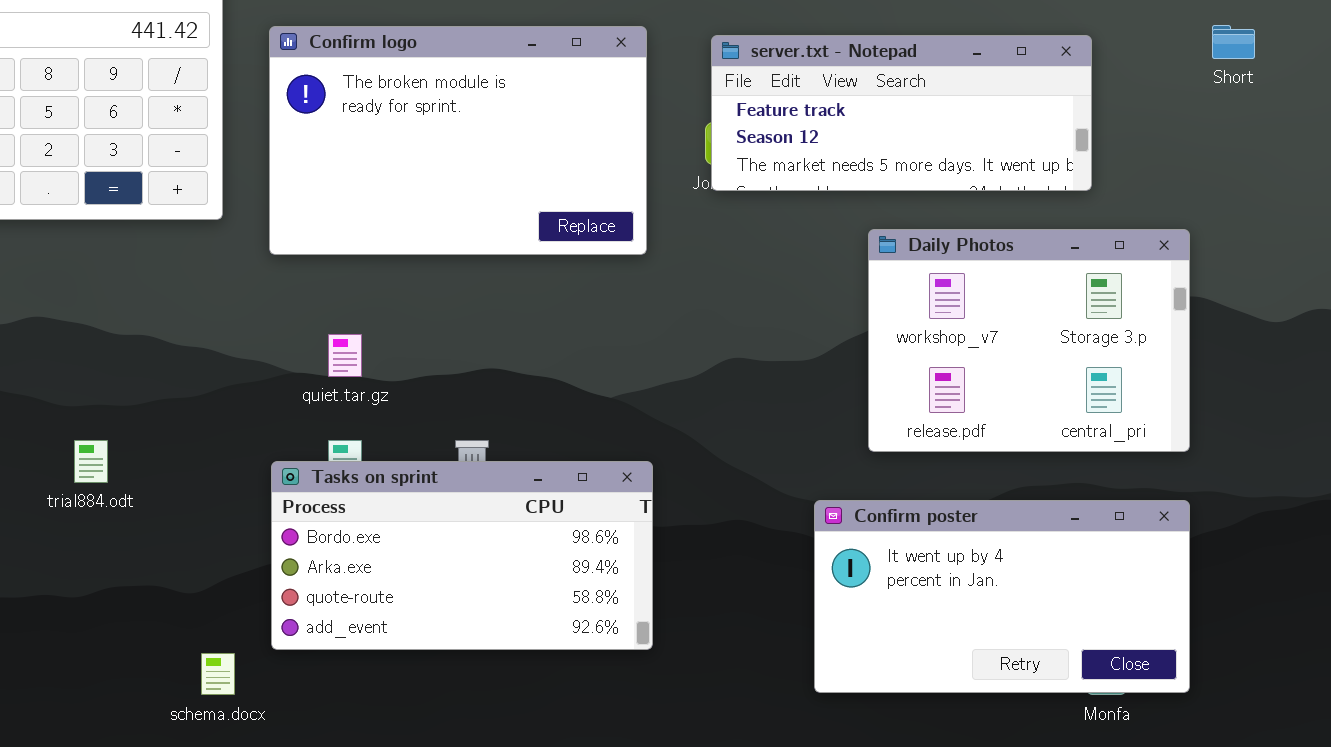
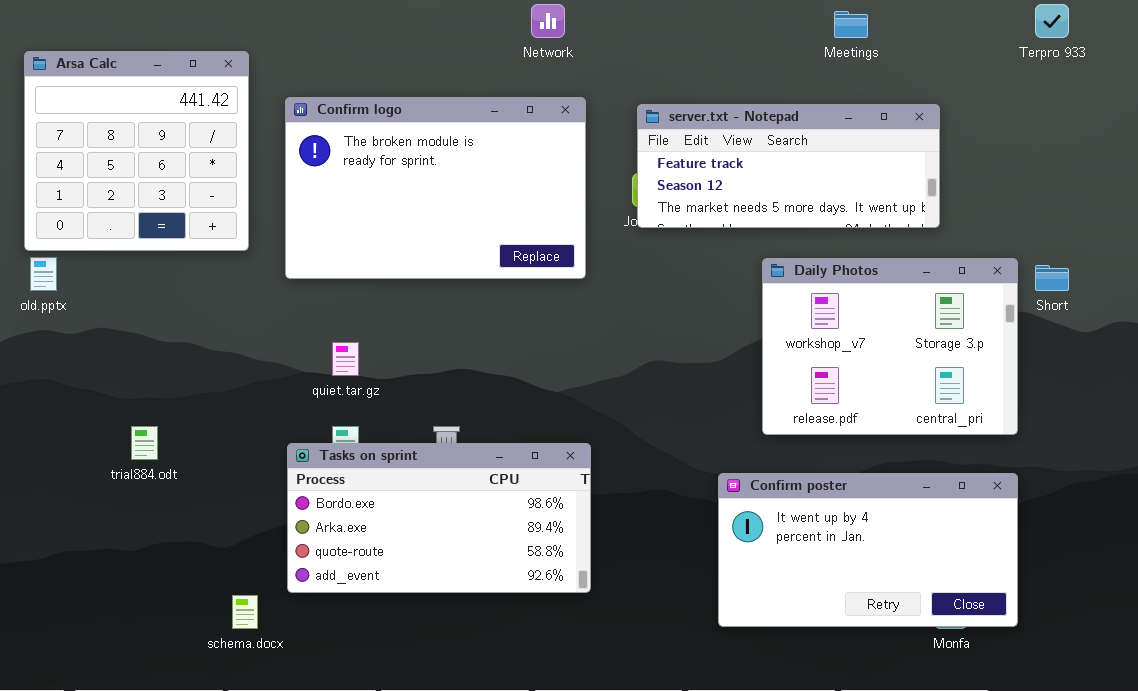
Short: [1212,25,1255,59] -> [1035,265,1069,291], moved

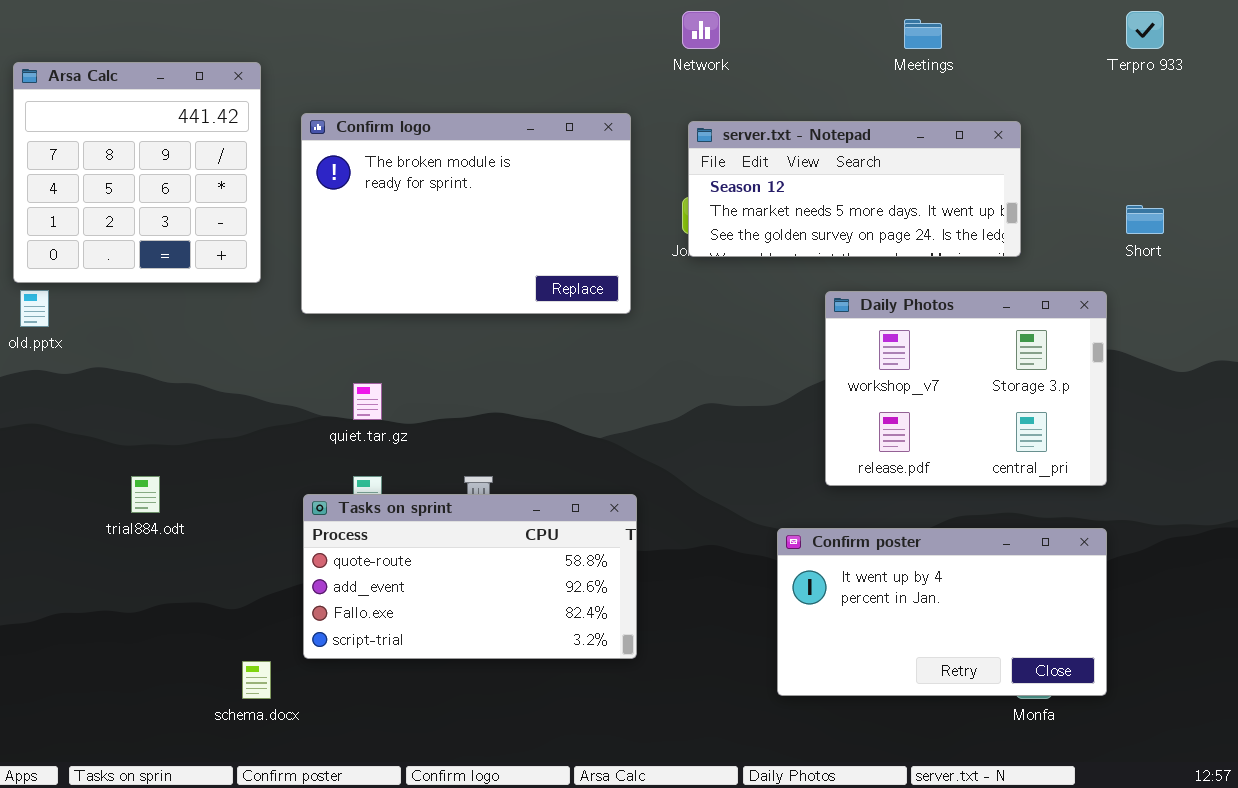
Network: [531,4,565,38] -> [682,11,720,49], moved
server.txt - Notepad: [637,104,940,228] -> [688,121,1021,257], scrolled down 1 row
Short: [1035,265,1069,291] -> [1126,205,1164,234], moved
Tasks on sprint: [287,443,591,593] -> [303,494,637,659], scrolled down 2 rows

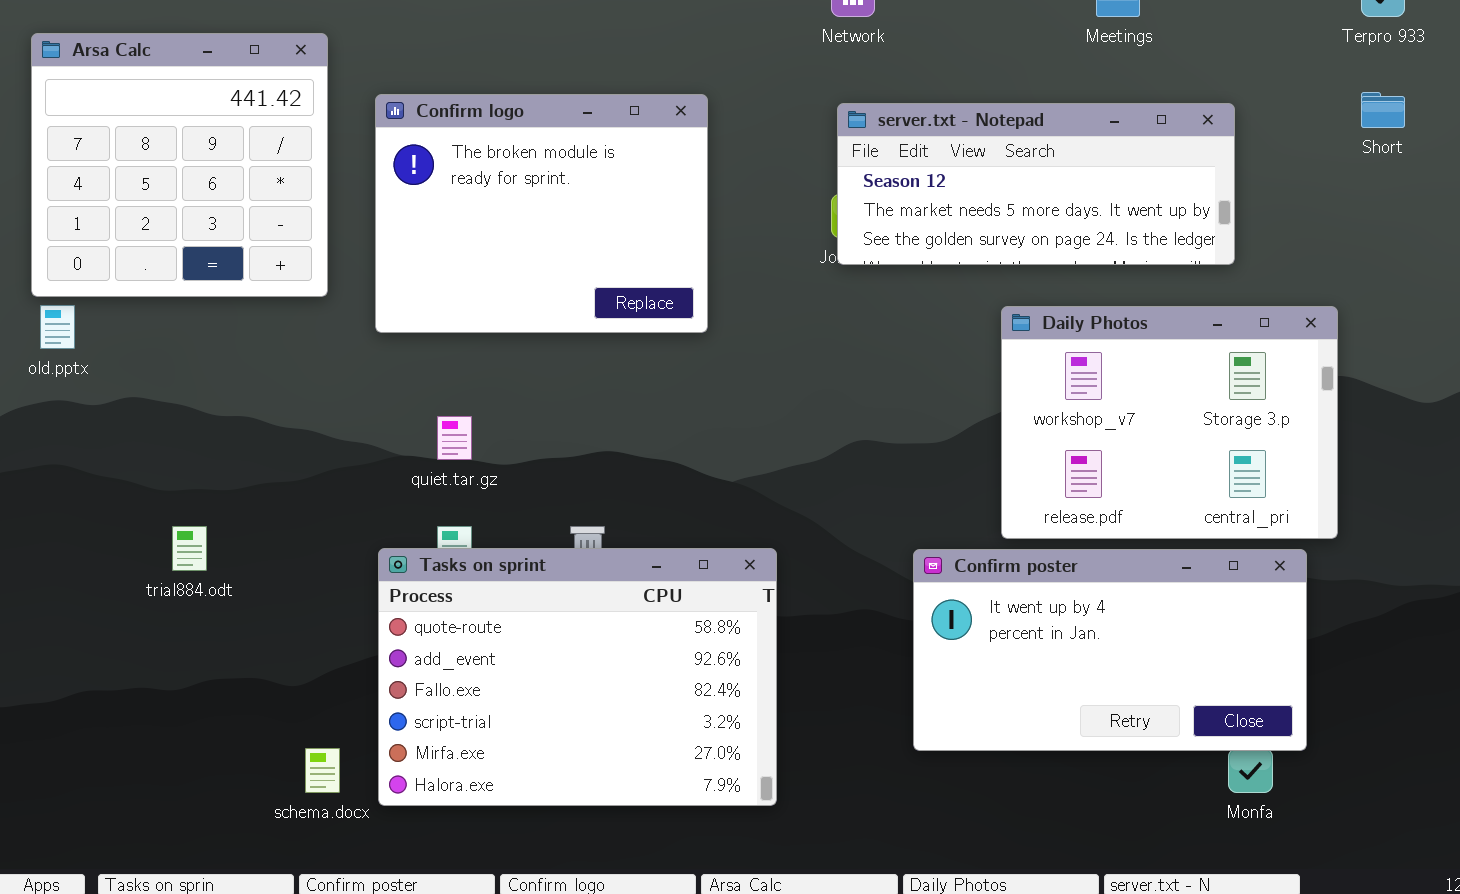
Confirm logo: [301,113,631,314] -> [375,94,708,333], resized
Short: [1126,205,1164,234] -> [1361,92,1405,128], moved
Tasks on sprint: [303,494,637,659] -> [378,548,777,806], resized
Confirm poster: [777,528,1107,696] -> [913,549,1307,751], moved

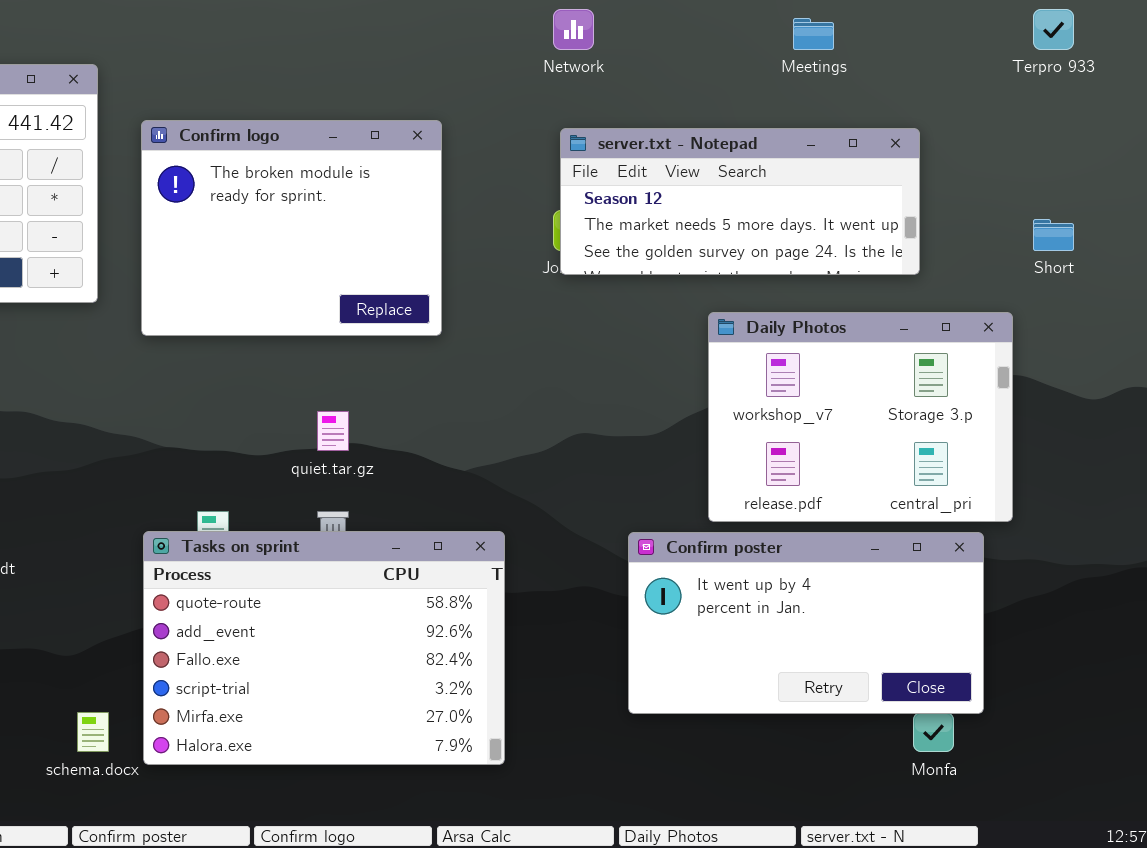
Short: [1361,92,1405,128] -> [1033,219,1074,251], moved
quiet.tar.gz: [437,416,472,460] -> [317,411,349,451], moved

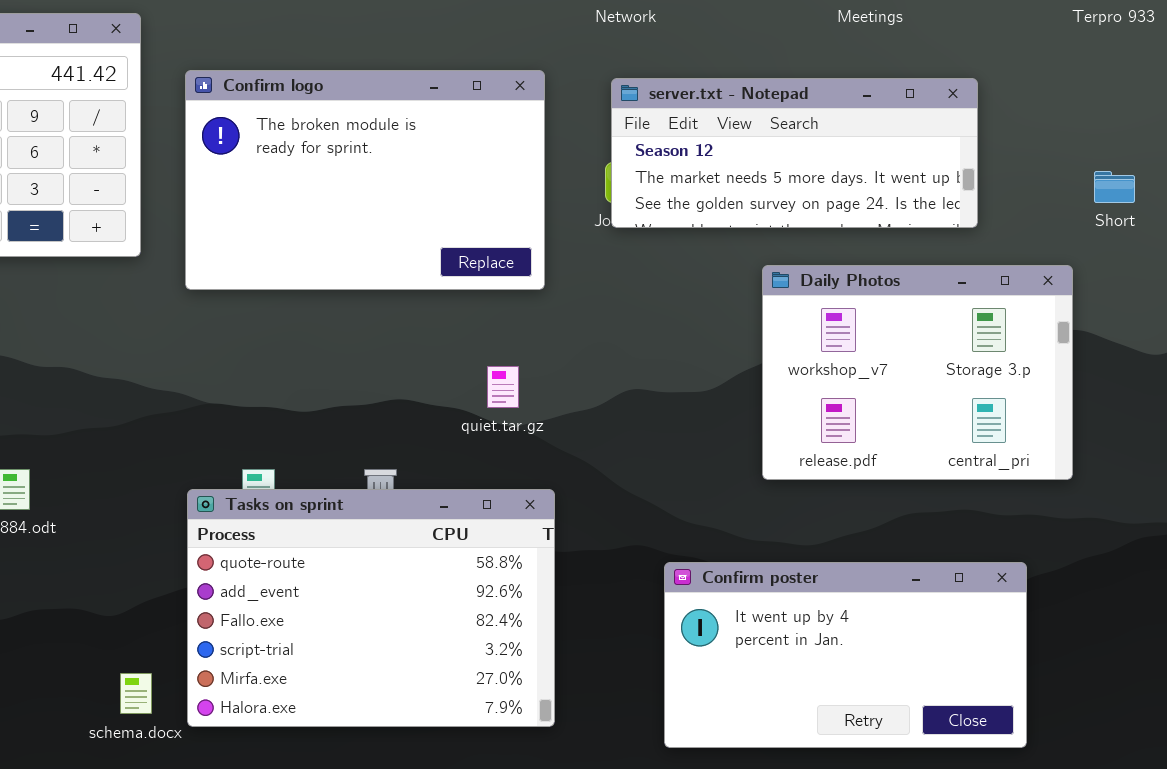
Confirm logo: [141,120,442,336] -> [185,70,545,290], resized
quiet.tar.gz: [317,411,349,451] -> [487,366,519,408], moved
Confirm poster: [628,532,984,714] -> [664,562,1027,748], moved

